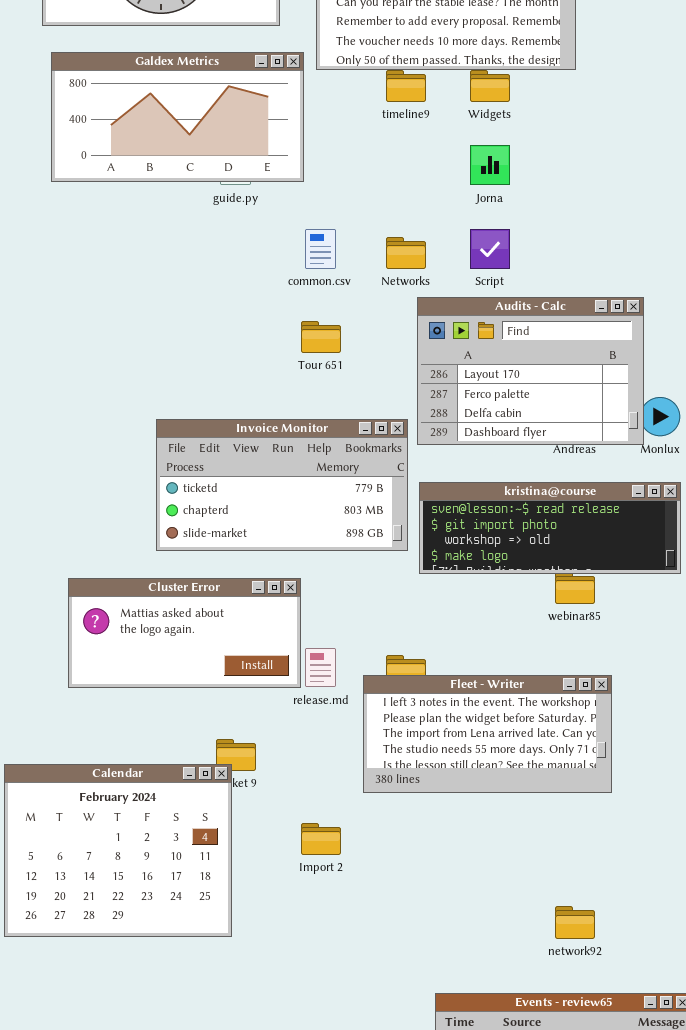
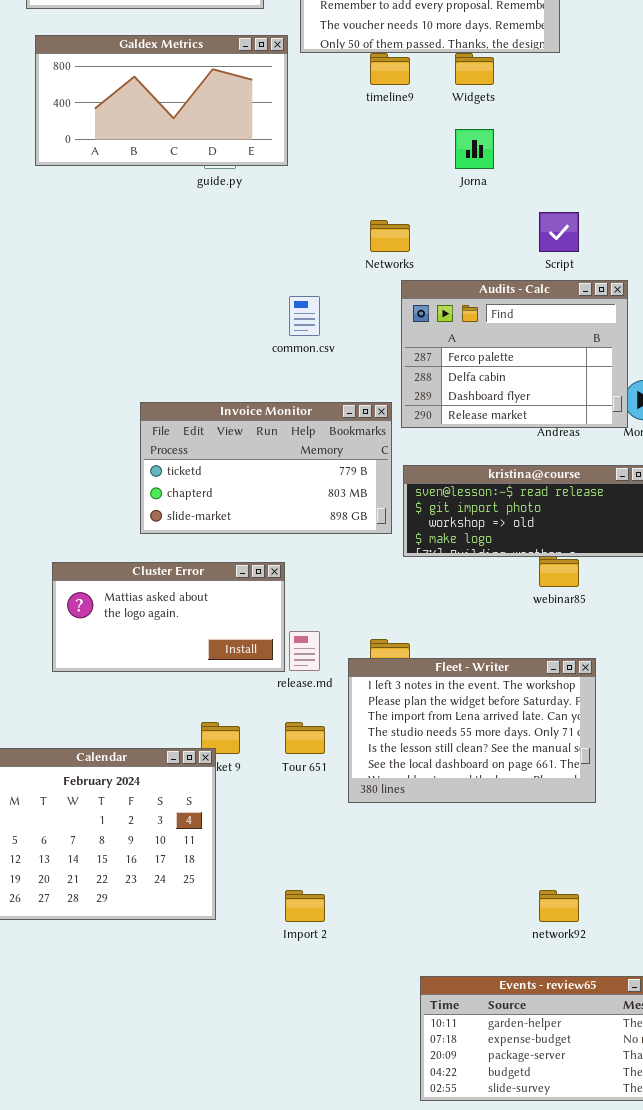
common.csv: [305,229,336,269] -> [289,296,320,336], moved
Script: [470,229,510,269] -> [539,212,579,252], moved
Audits - Calc: [417,297,644,445] -> [401,280,628,428], scrolled down 1 row
Tour 651: [301,321,341,353] -> [285,722,325,754], moved
Fleet - Writer: [363,675,612,793] -> [348,658,596,803], resized
Import 2: [301,823,341,855] -> [285,890,325,922], moved

